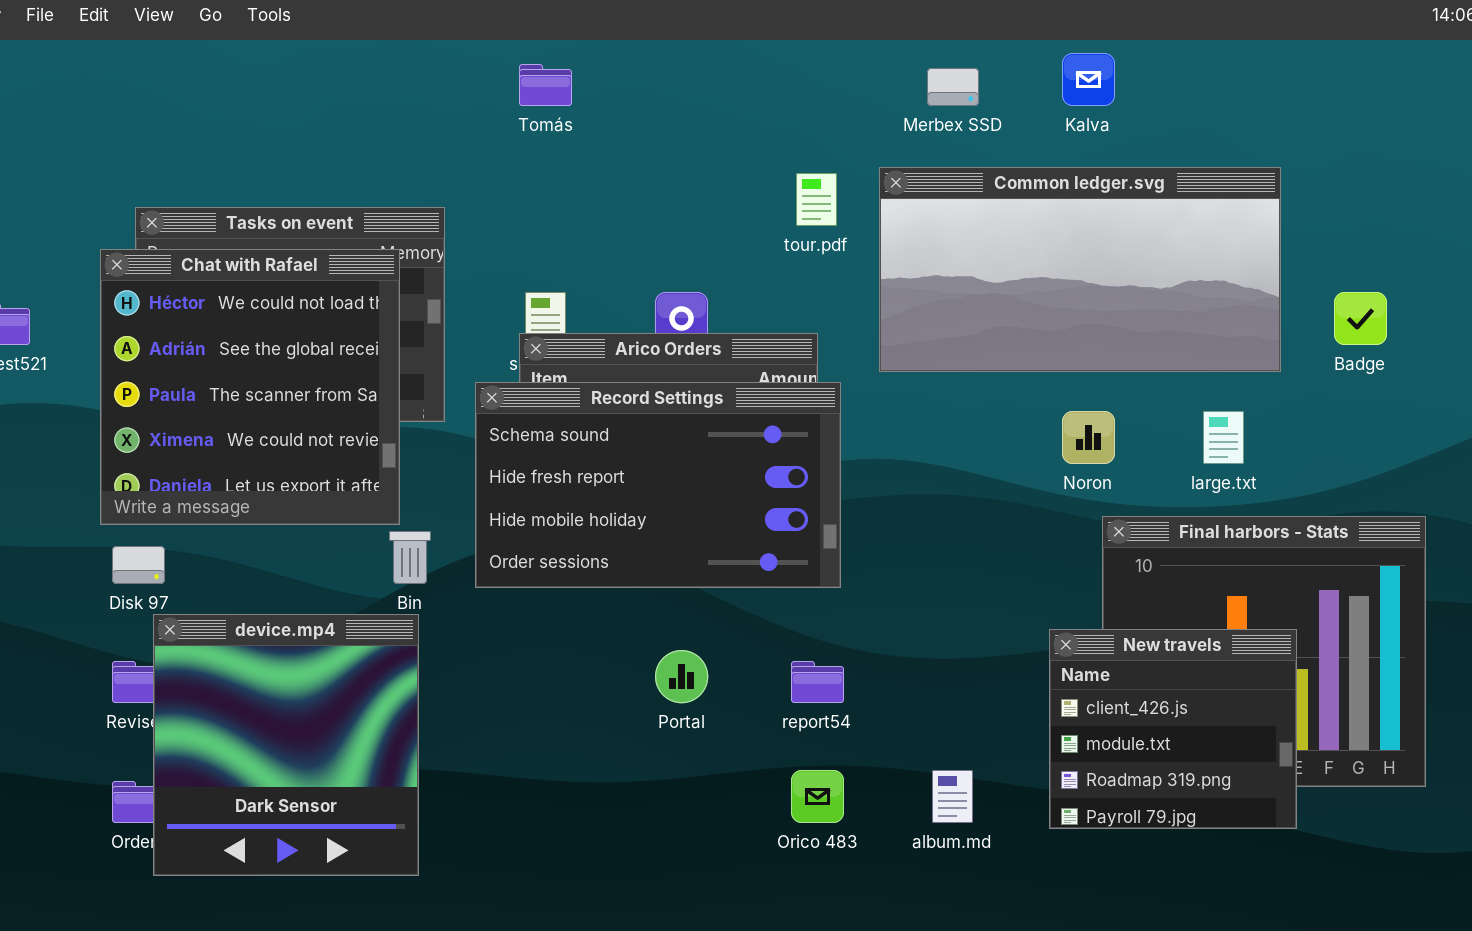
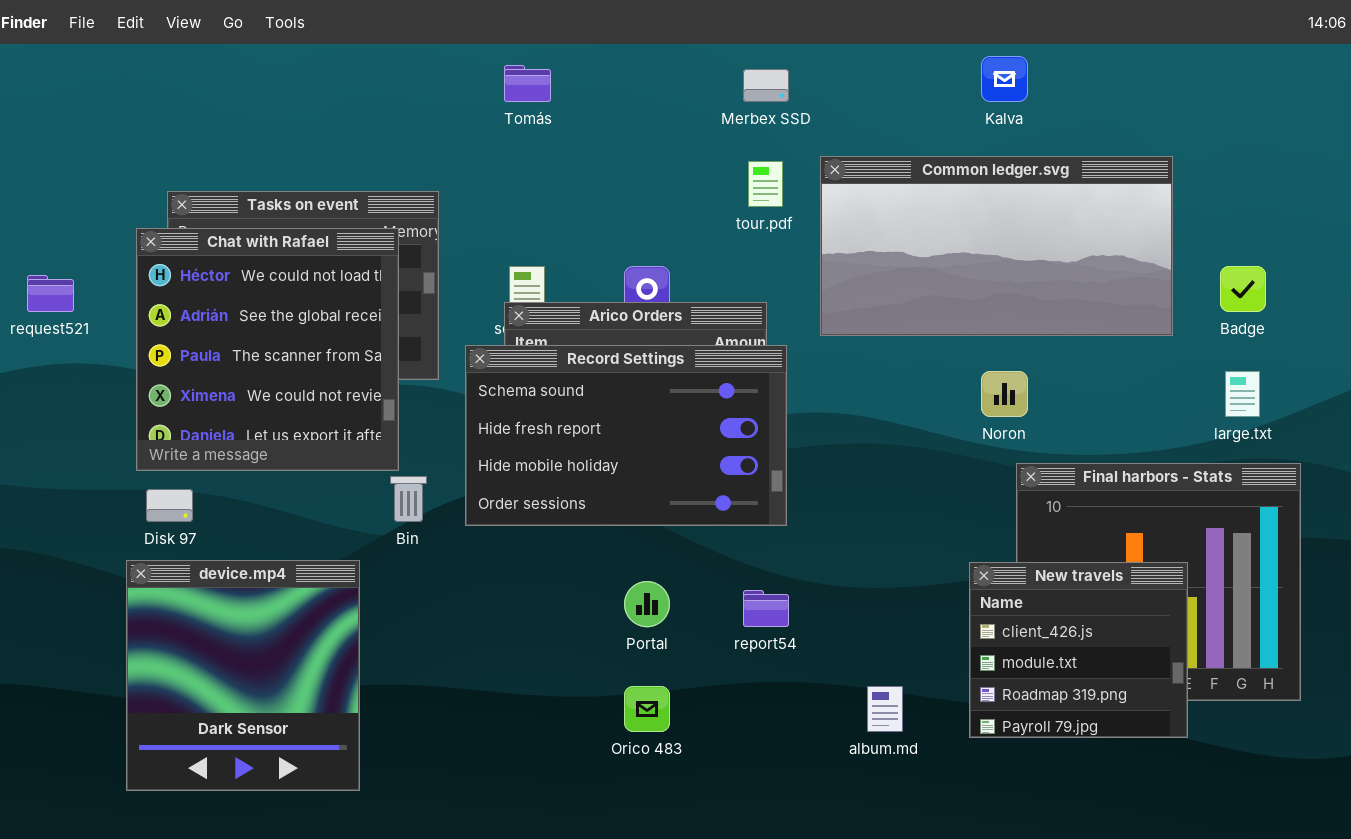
Merbex SSD: [927,68,979,106] -> [743,69,789,102], moved
large.txt: [1203,411,1244,464] -> [1225,371,1260,417], moved
device.mp4: [153,614,419,876] -> [126,560,360,791], moved
Orico 483: [791,770,844,823] -> [624,686,670,732], moved

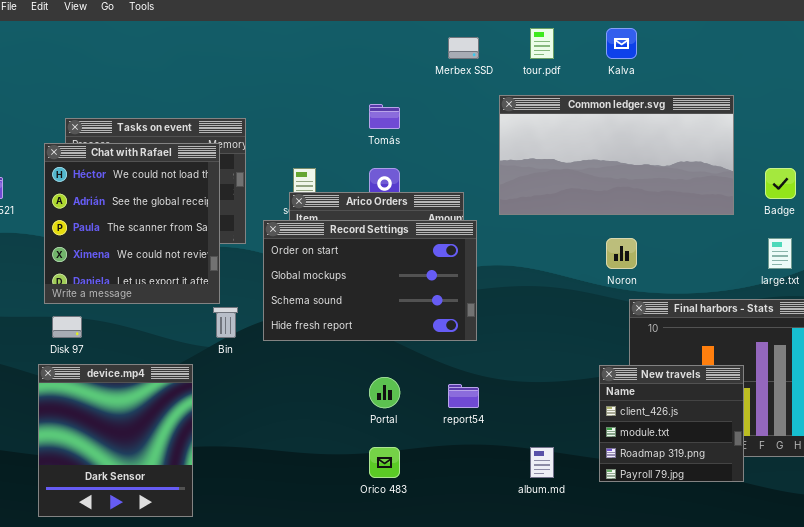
Tomás: [504,65,551,102] -> [369,104,400,129], moved
tour.pdf: [748,161,783,207] -> [530,28,554,59], moved
Record Settings: [465,345,787,526] -> [263,220,477,341], scrolled up 2 rows

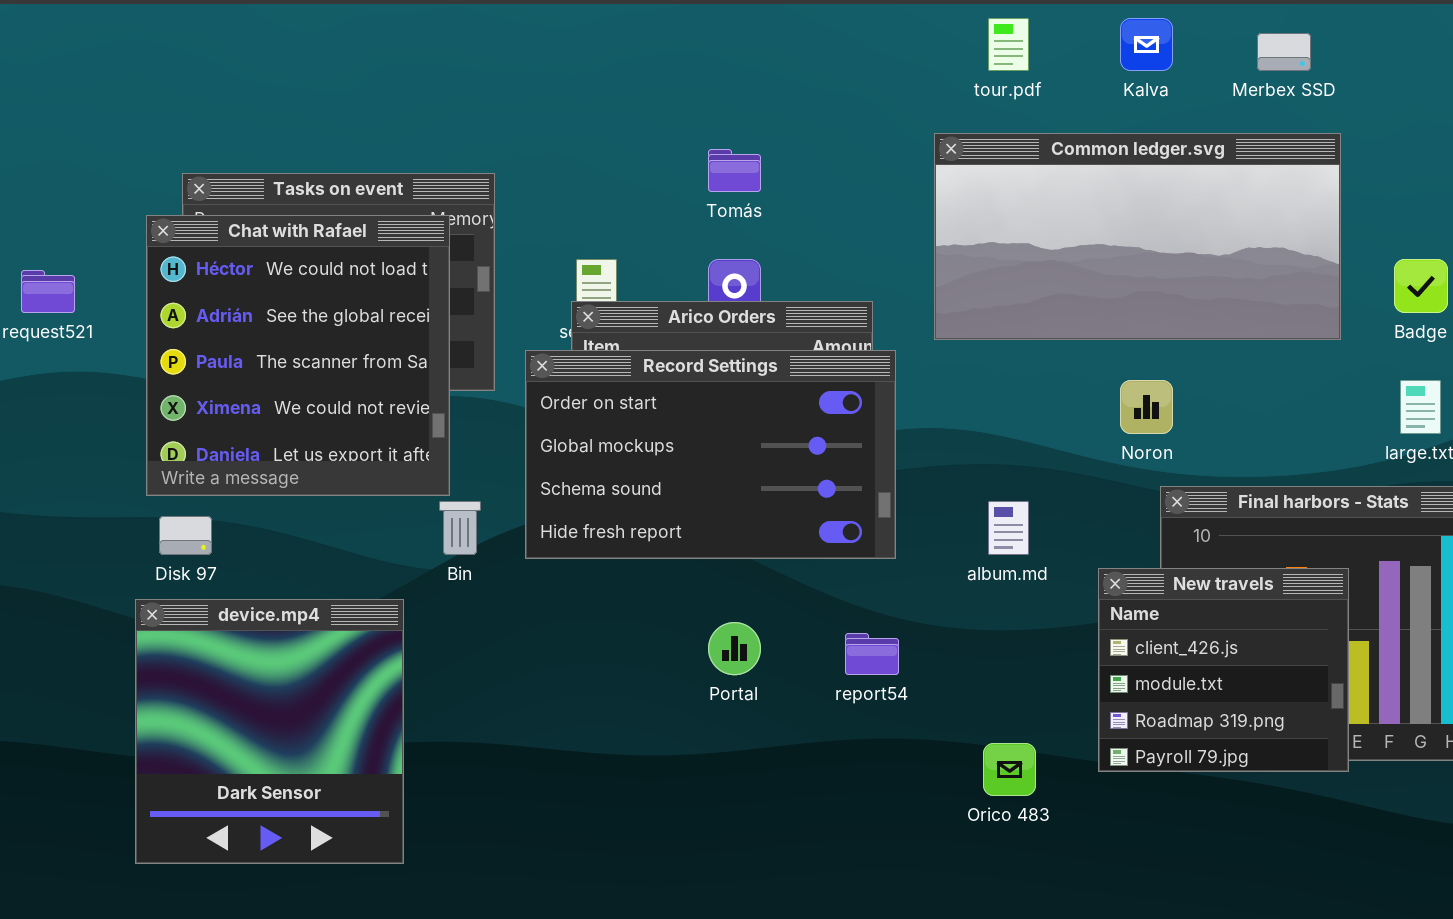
Merbex SSD: [448,37,479,59] -> [1257,33,1311,71], moved
New travels: [599,365,744,482] -> [1098,568,1349,772], moved
Orico 483: [369,447,400,478] -> [983,743,1036,796], moved
album.md: [530,447,554,478] -> [988,501,1029,555], moved

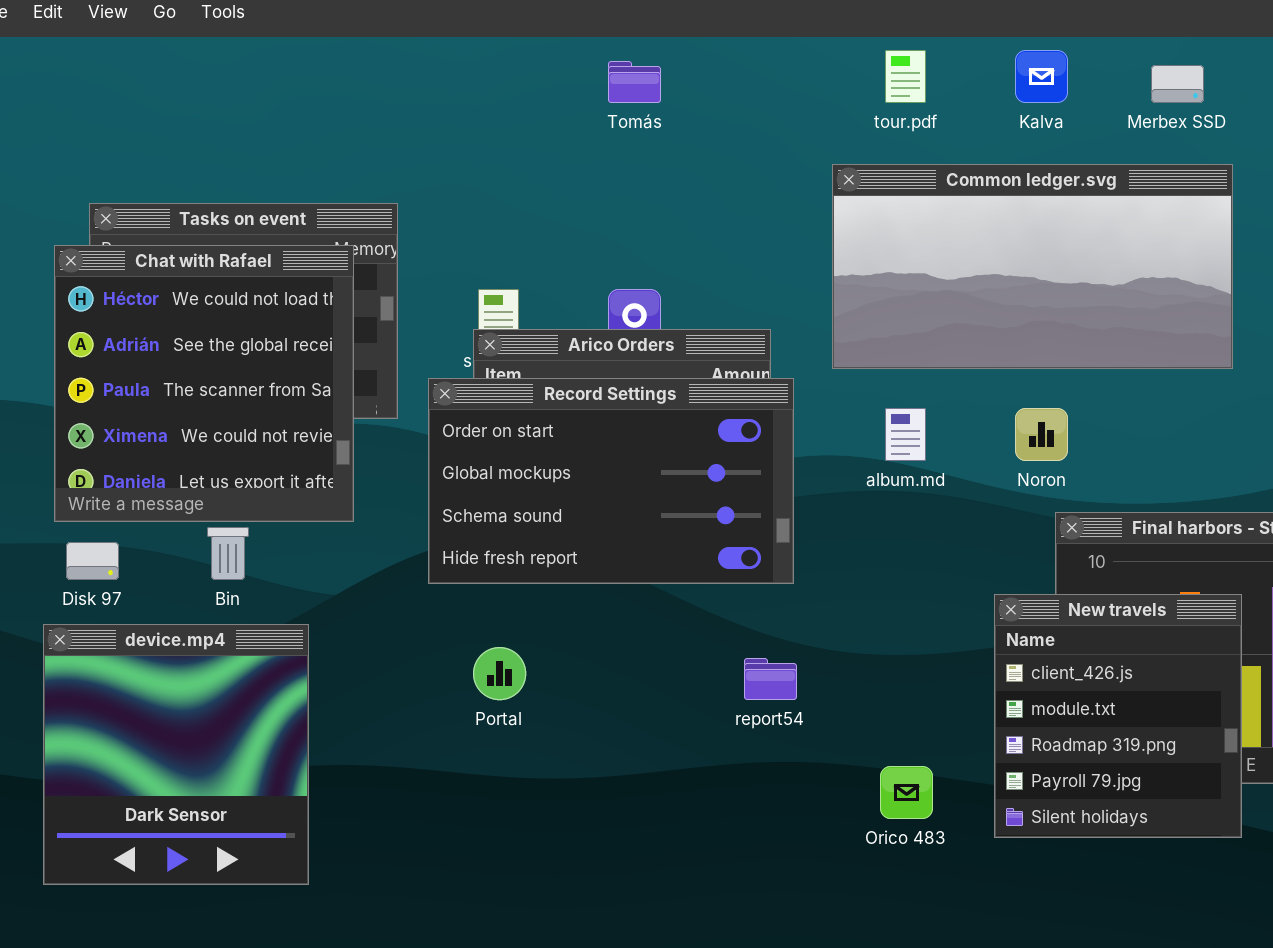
Tomás: [708,149,761,192] -> [608,61,661,103], moved
Bin: [439,501,481,555] -> [207,527,249,580], moved
album.md: [988,501,1029,555] -> [885,408,926,461], moved
New travels: [1098,568,1349,772] -> [994,594,1242,838], resized
Portal: [708,622,761,675] -> [473,647,526,700], moved

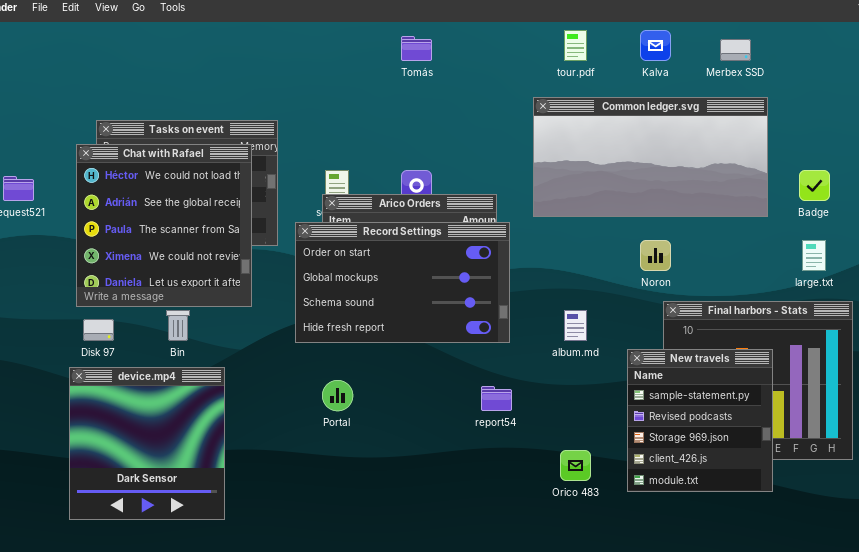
album.md: [885,408,926,461] -> [564,310,587,341], moved
New travels: [994,594,1242,838] -> [627,349,773,492], scrolled up 3 rows

